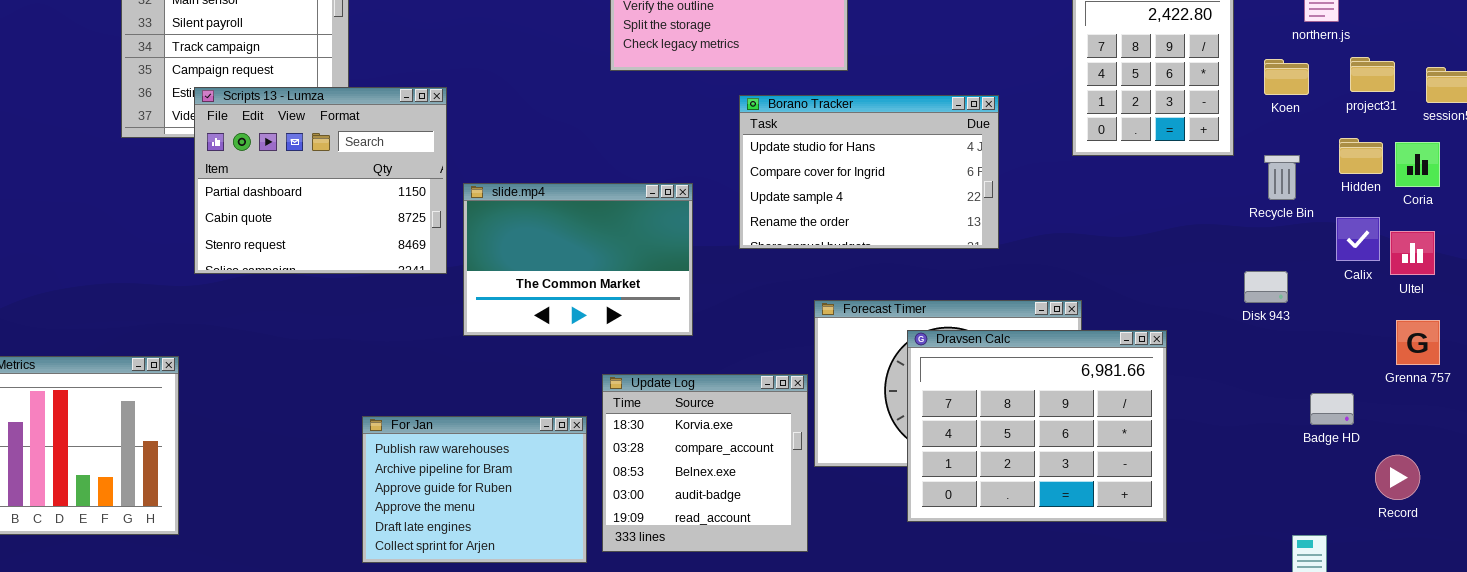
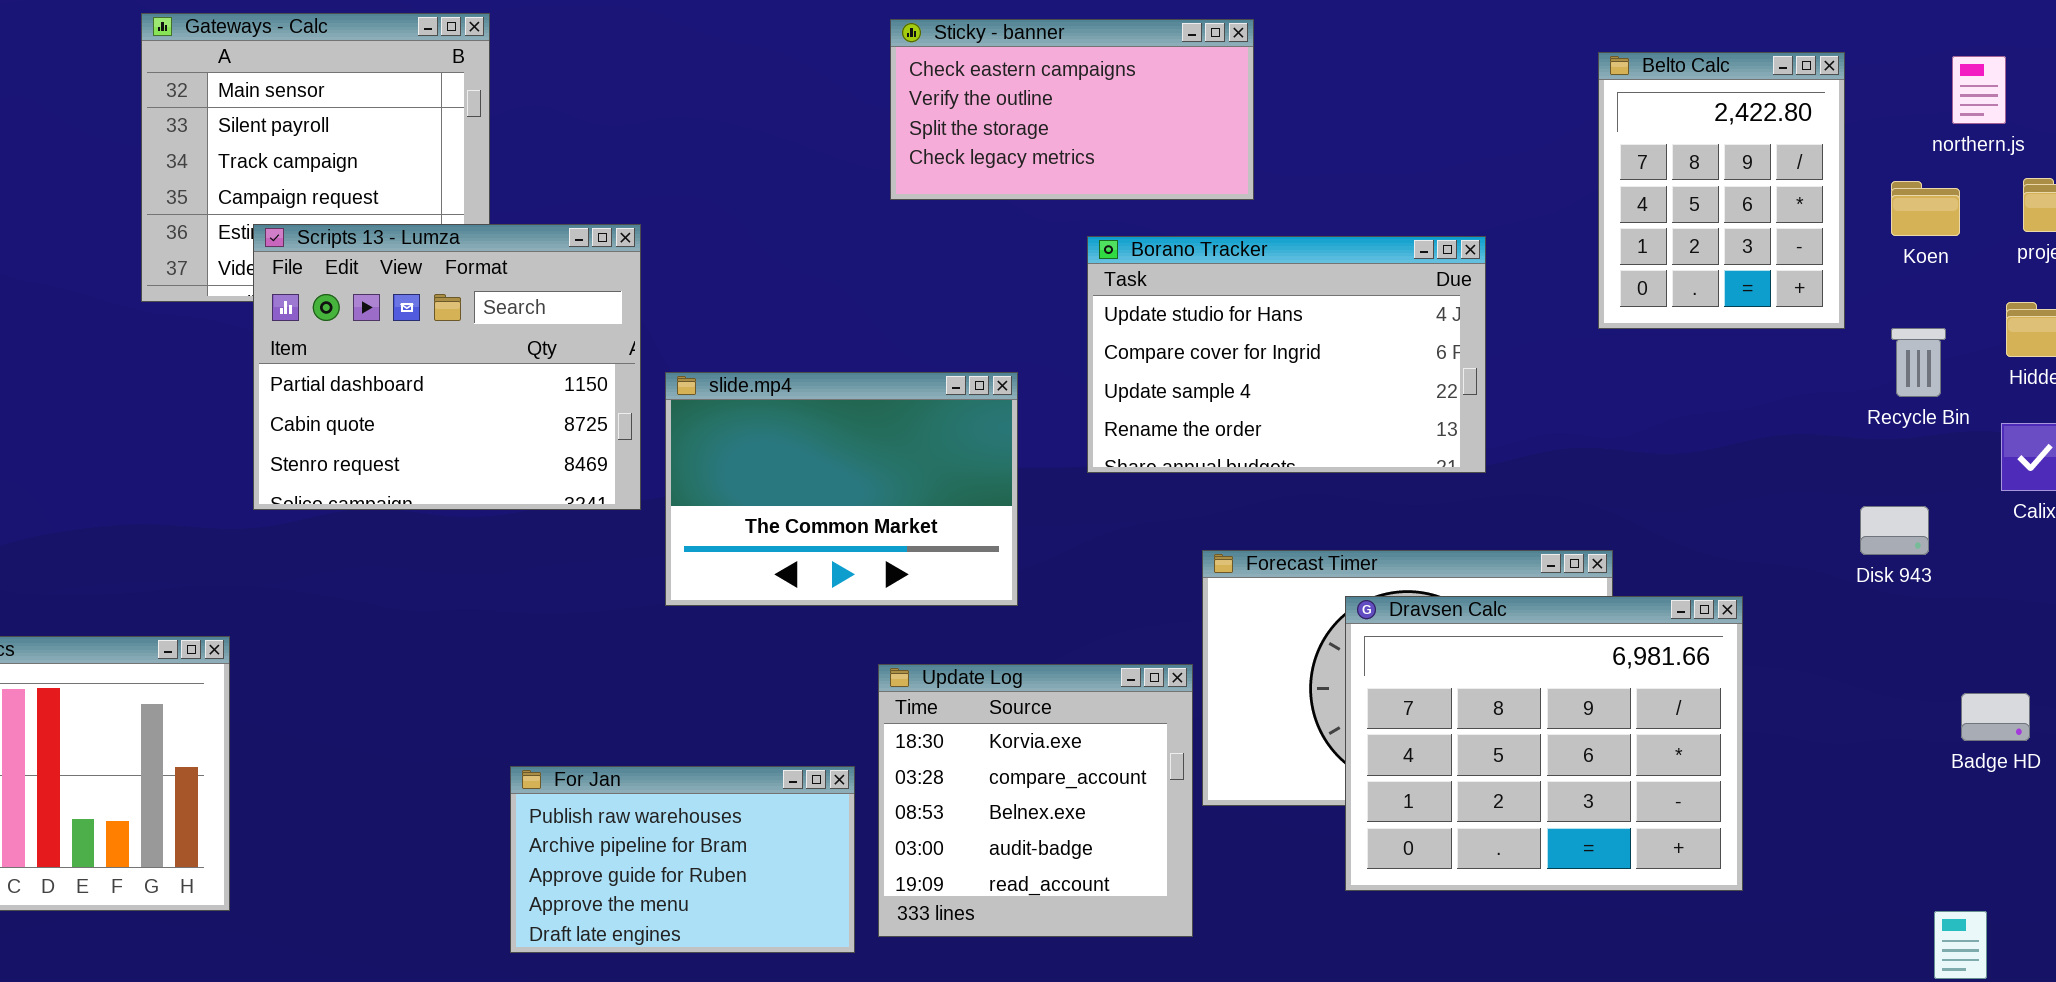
For Jan: [362,416,587,563] -> [510,766,855,953], resized

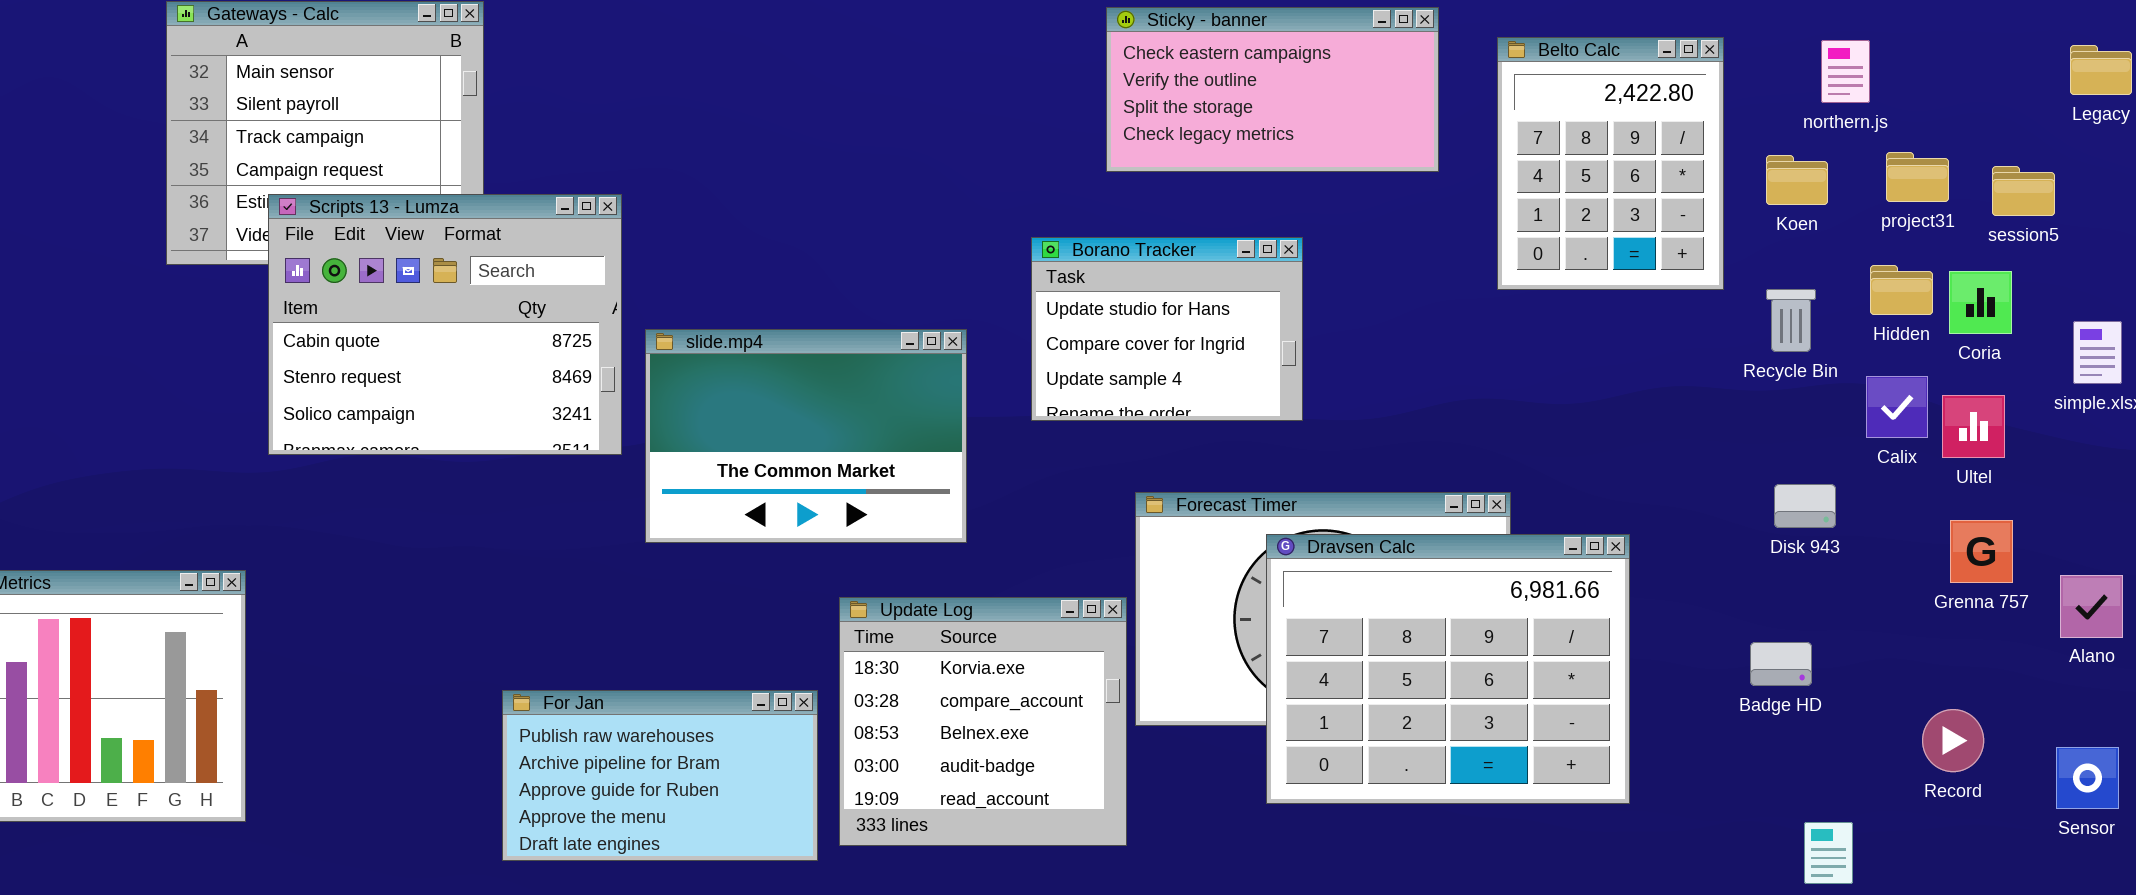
Sticky - banner: [890,19,1254,200] -> [1106,7,1439,172], moved
Scripts 13 - Lumza: [253,224,641,510] -> [268,194,622,455], scrolled down 1 row
Borano Tracker: [1087,236,1486,473] -> [1031,237,1303,421], resized
Disk 943: [1860,506,1929,555] -> [1774,484,1836,528], moved
Badge HD: [1961,693,2030,741] -> [1750,642,1812,686], moved

